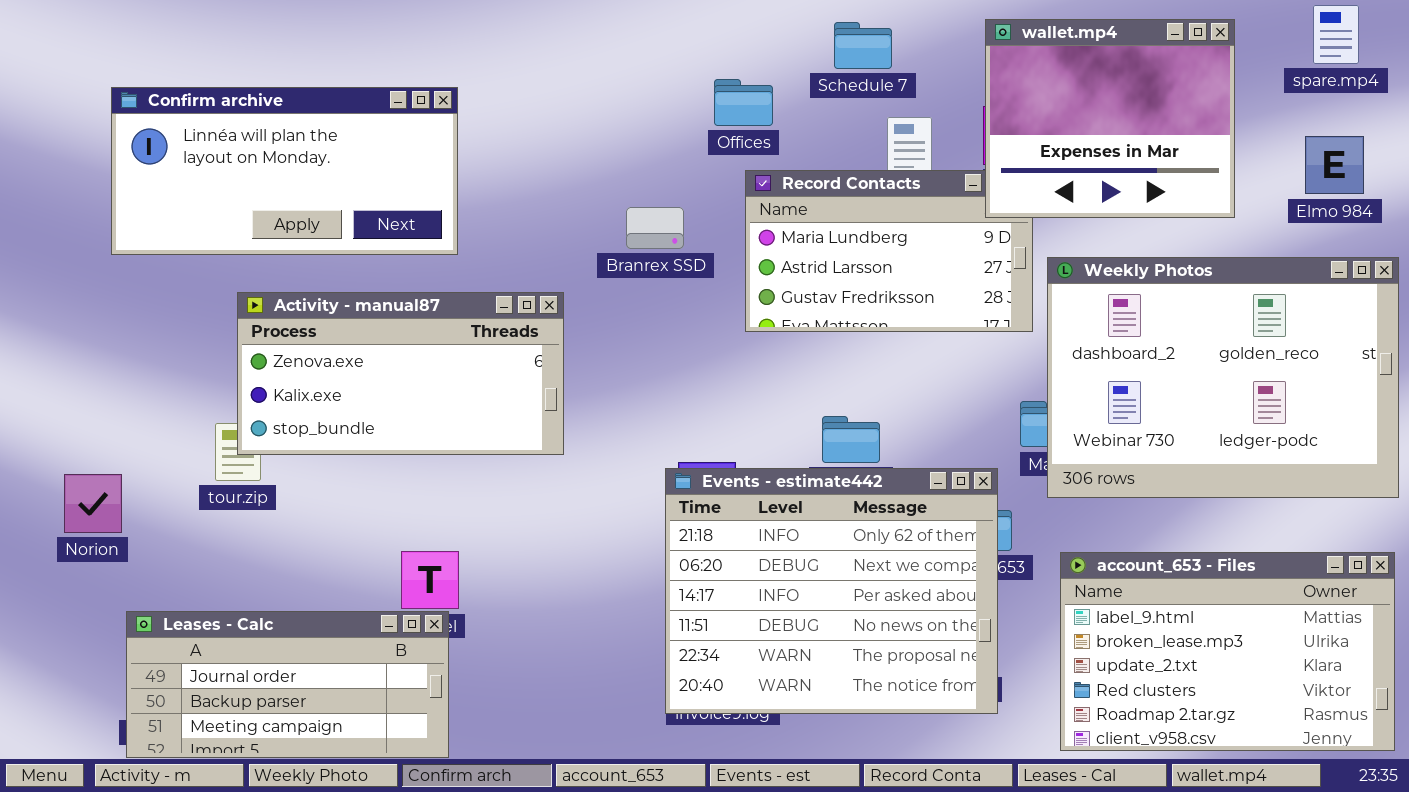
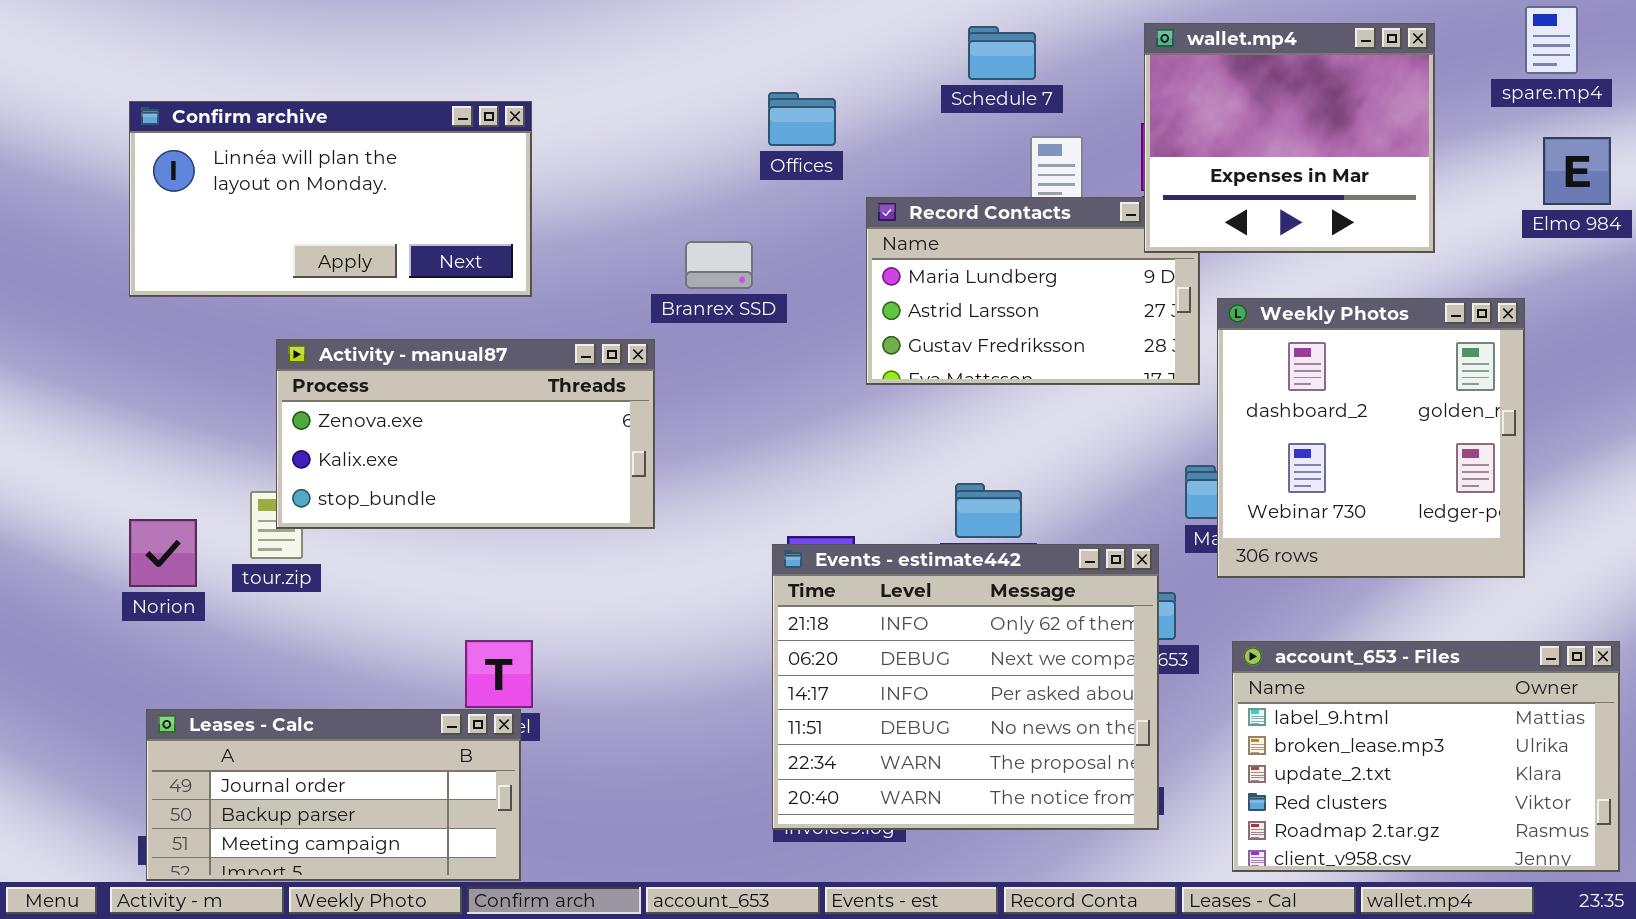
Offices: [714,79,773,126] -> [768,92,836,146], moved
Elmo 984: [1305,136,1364,194] -> [1543,137,1611,205], moved
Branrex SSD: [626,207,684,249] -> [685,241,753,289], moved
Weekly Photos: [1047,257,1399,498] -> [1217,298,1525,578], resized
Norion: [64,474,122,533] -> [129,519,197,587], moved

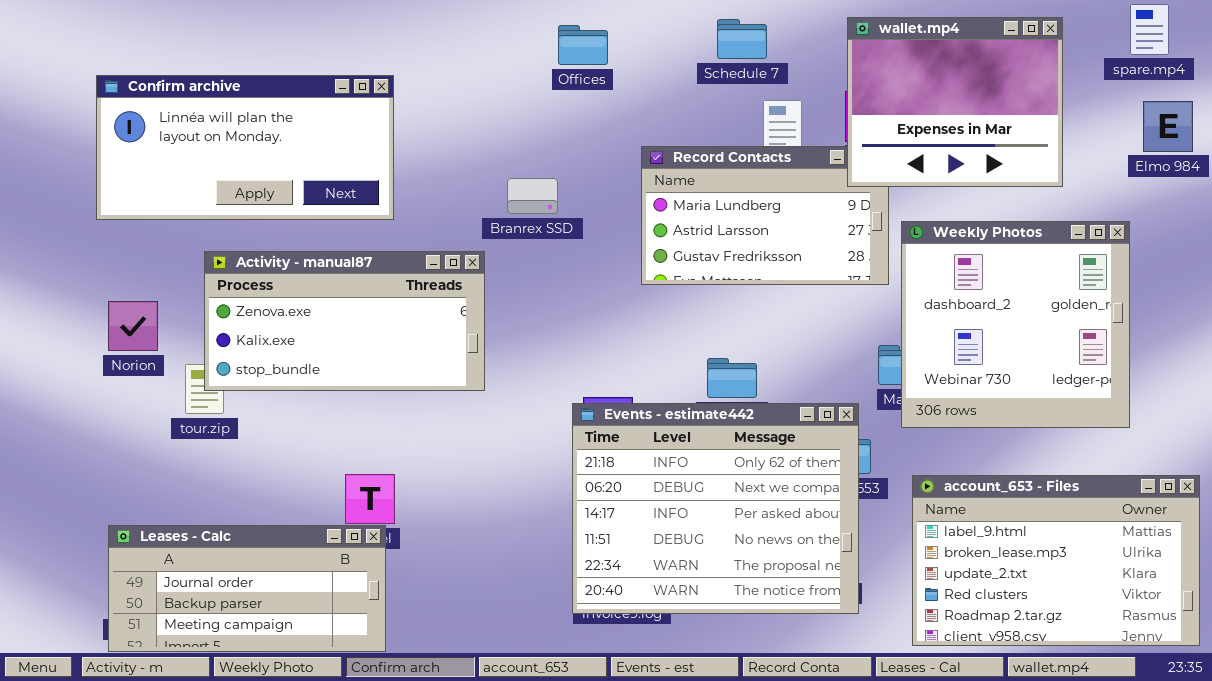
Offices: [768,92,836,146] -> [558,25,608,65], moved
Norion: [129,519,197,587] -> [108,301,158,351], moved

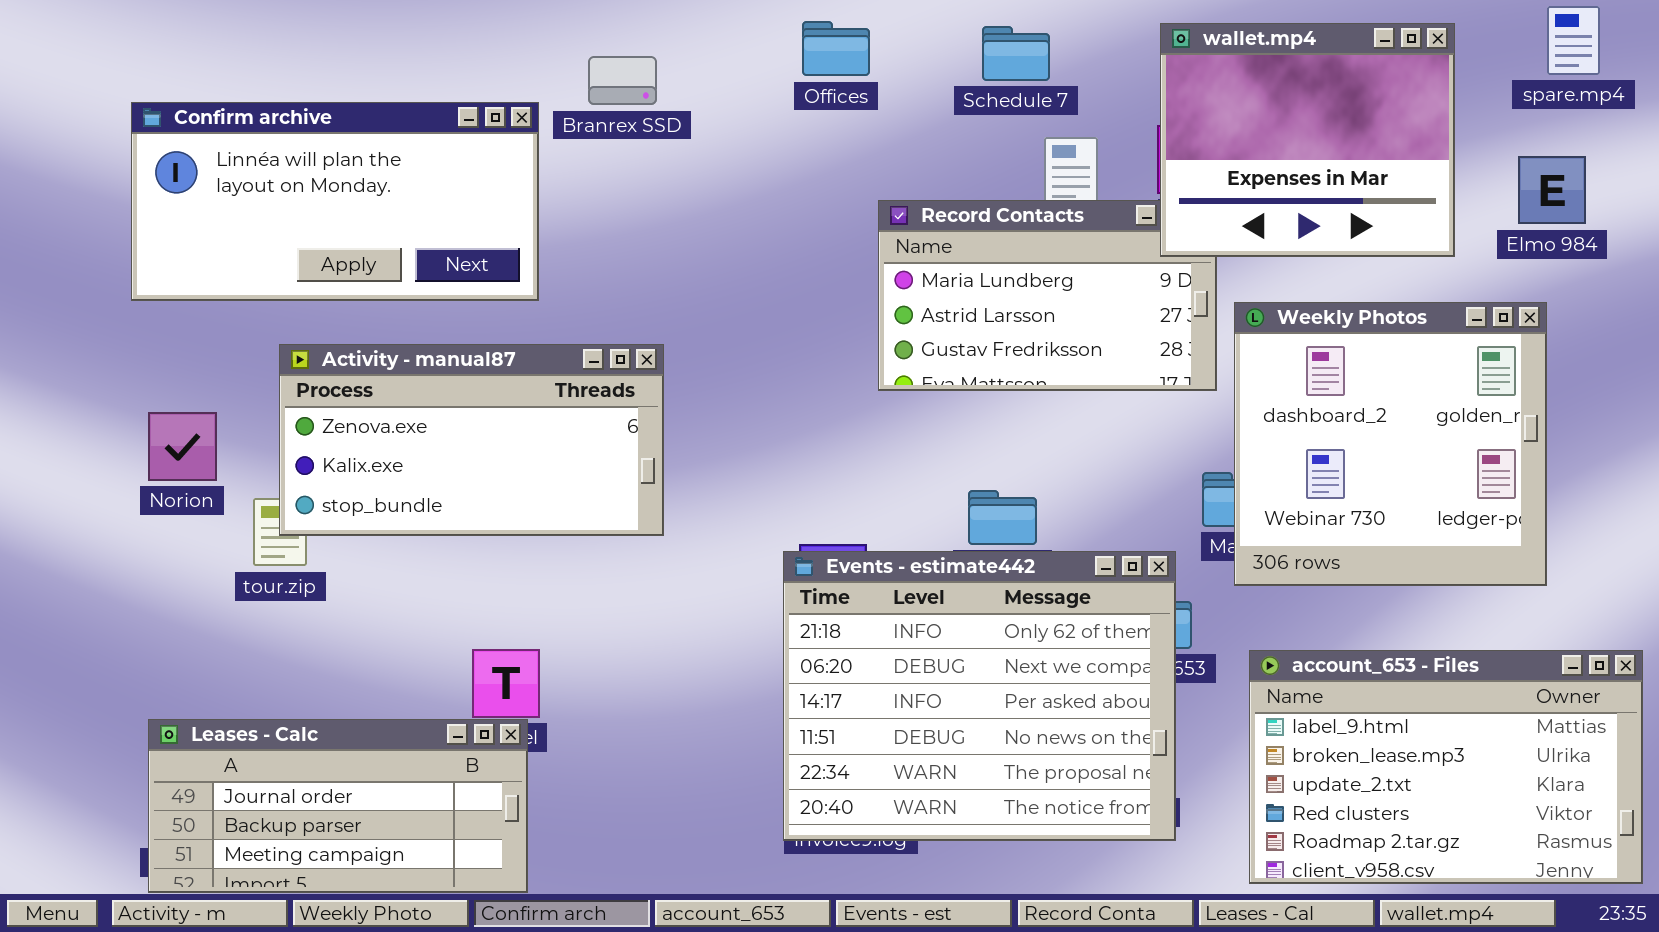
Offices: [558,25,608,65] -> [802,21,870,76], moved
Elmo 984: [1143,101,1193,152] -> [1518,156,1586,224], moved
Branrex SSD: [507,178,558,214] -> [588,56,657,105], moved

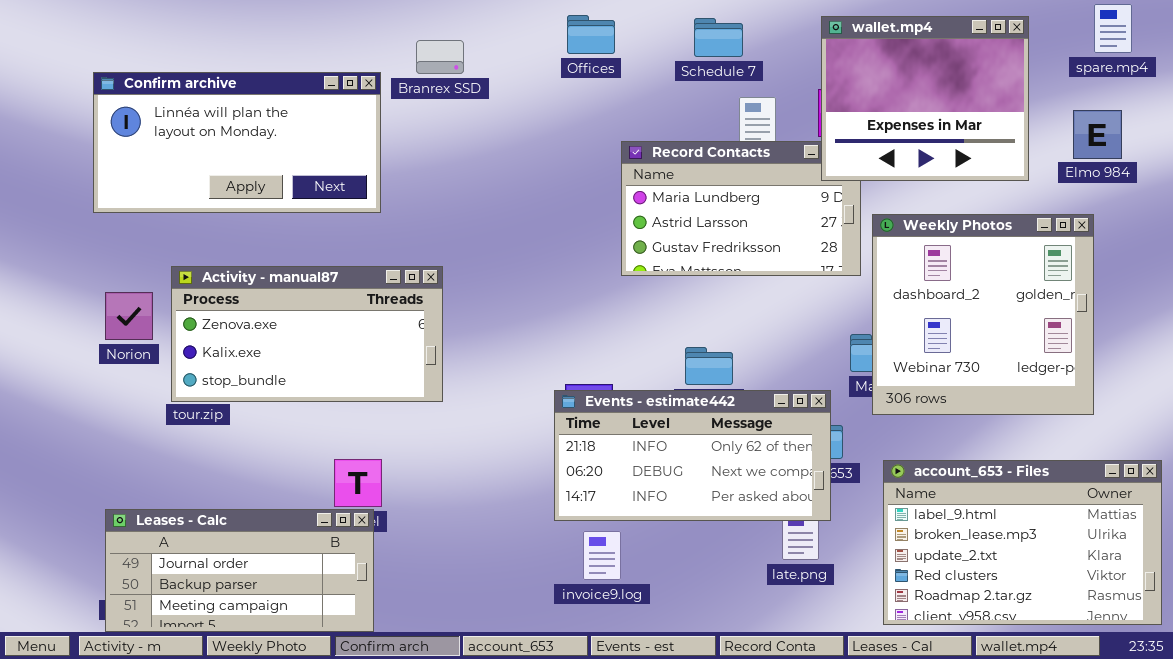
Activity - manual87: [279,344,664,536] -> [171,266,443,402], moved
Events - estimate442: [783,551,1176,841] -> [554,390,831,521], resized

